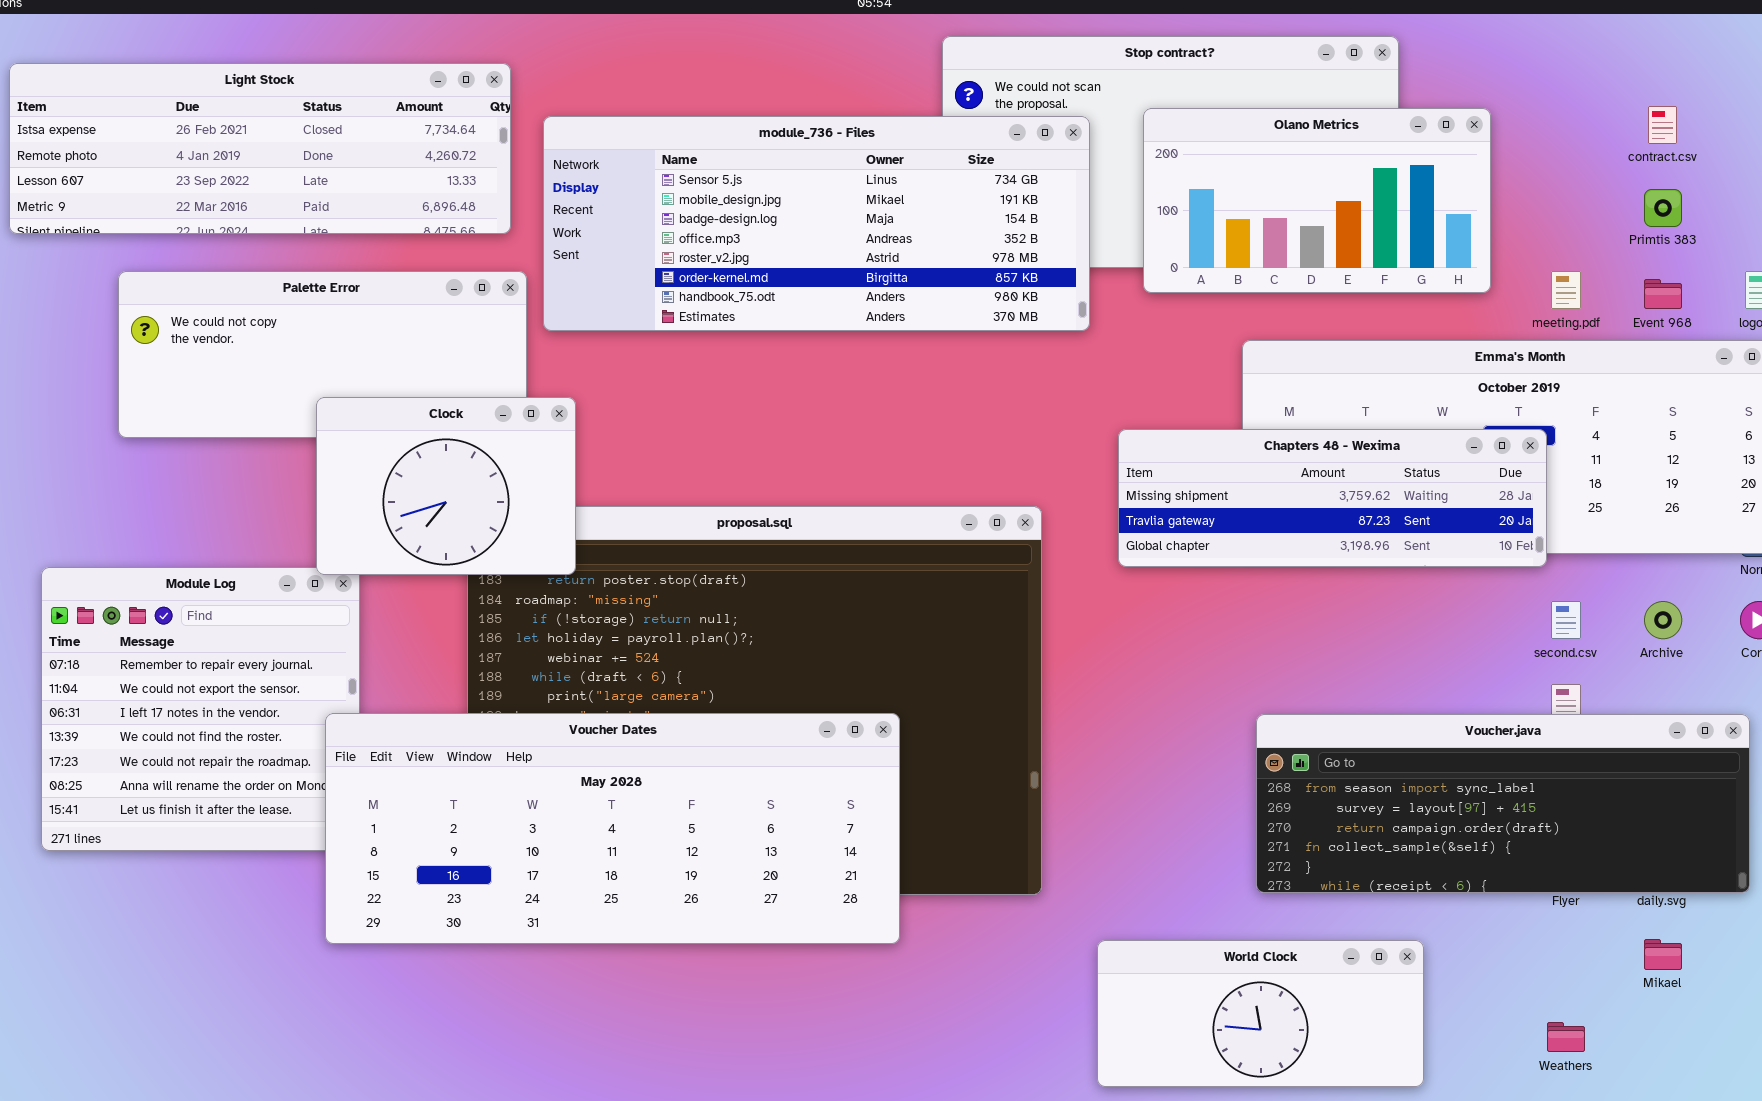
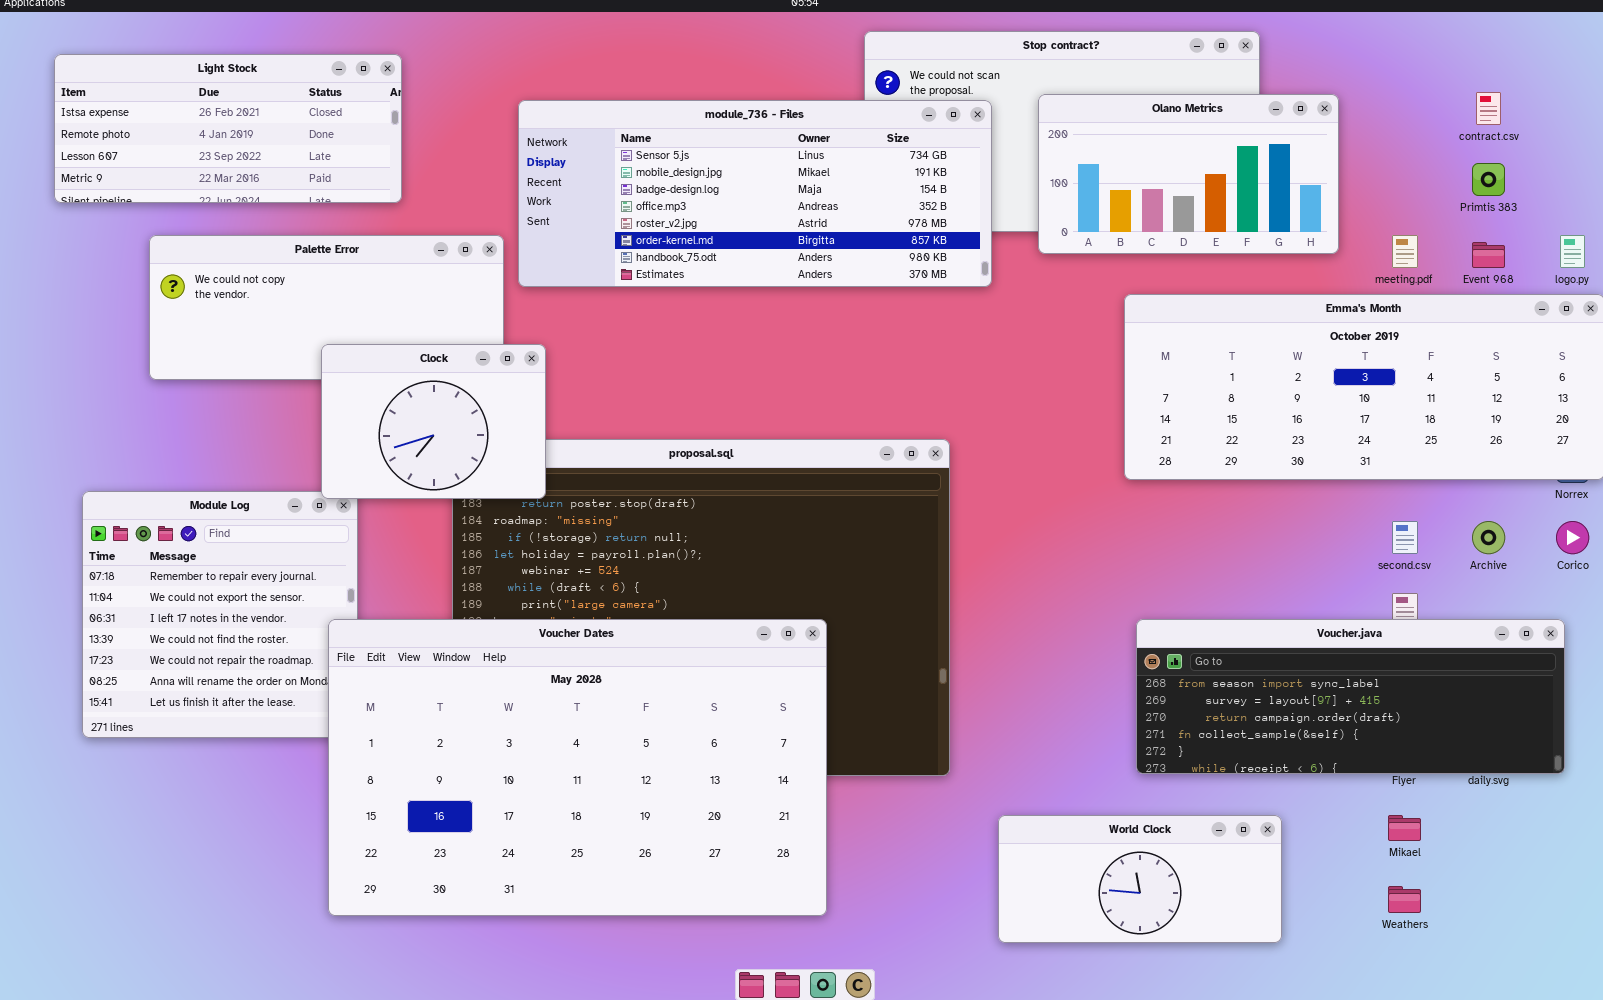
Light Stock: [9,63,511,234] -> [54,54,402,203], resized
Chapters 48 - Wexima: [1118,429,1547,567] -> none, closed
Voucher Dates: [325,713,900,944] -> [328,619,827,916], resized
Mikael: [1644,939,1682,970] -> [1388,815,1421,841], moved

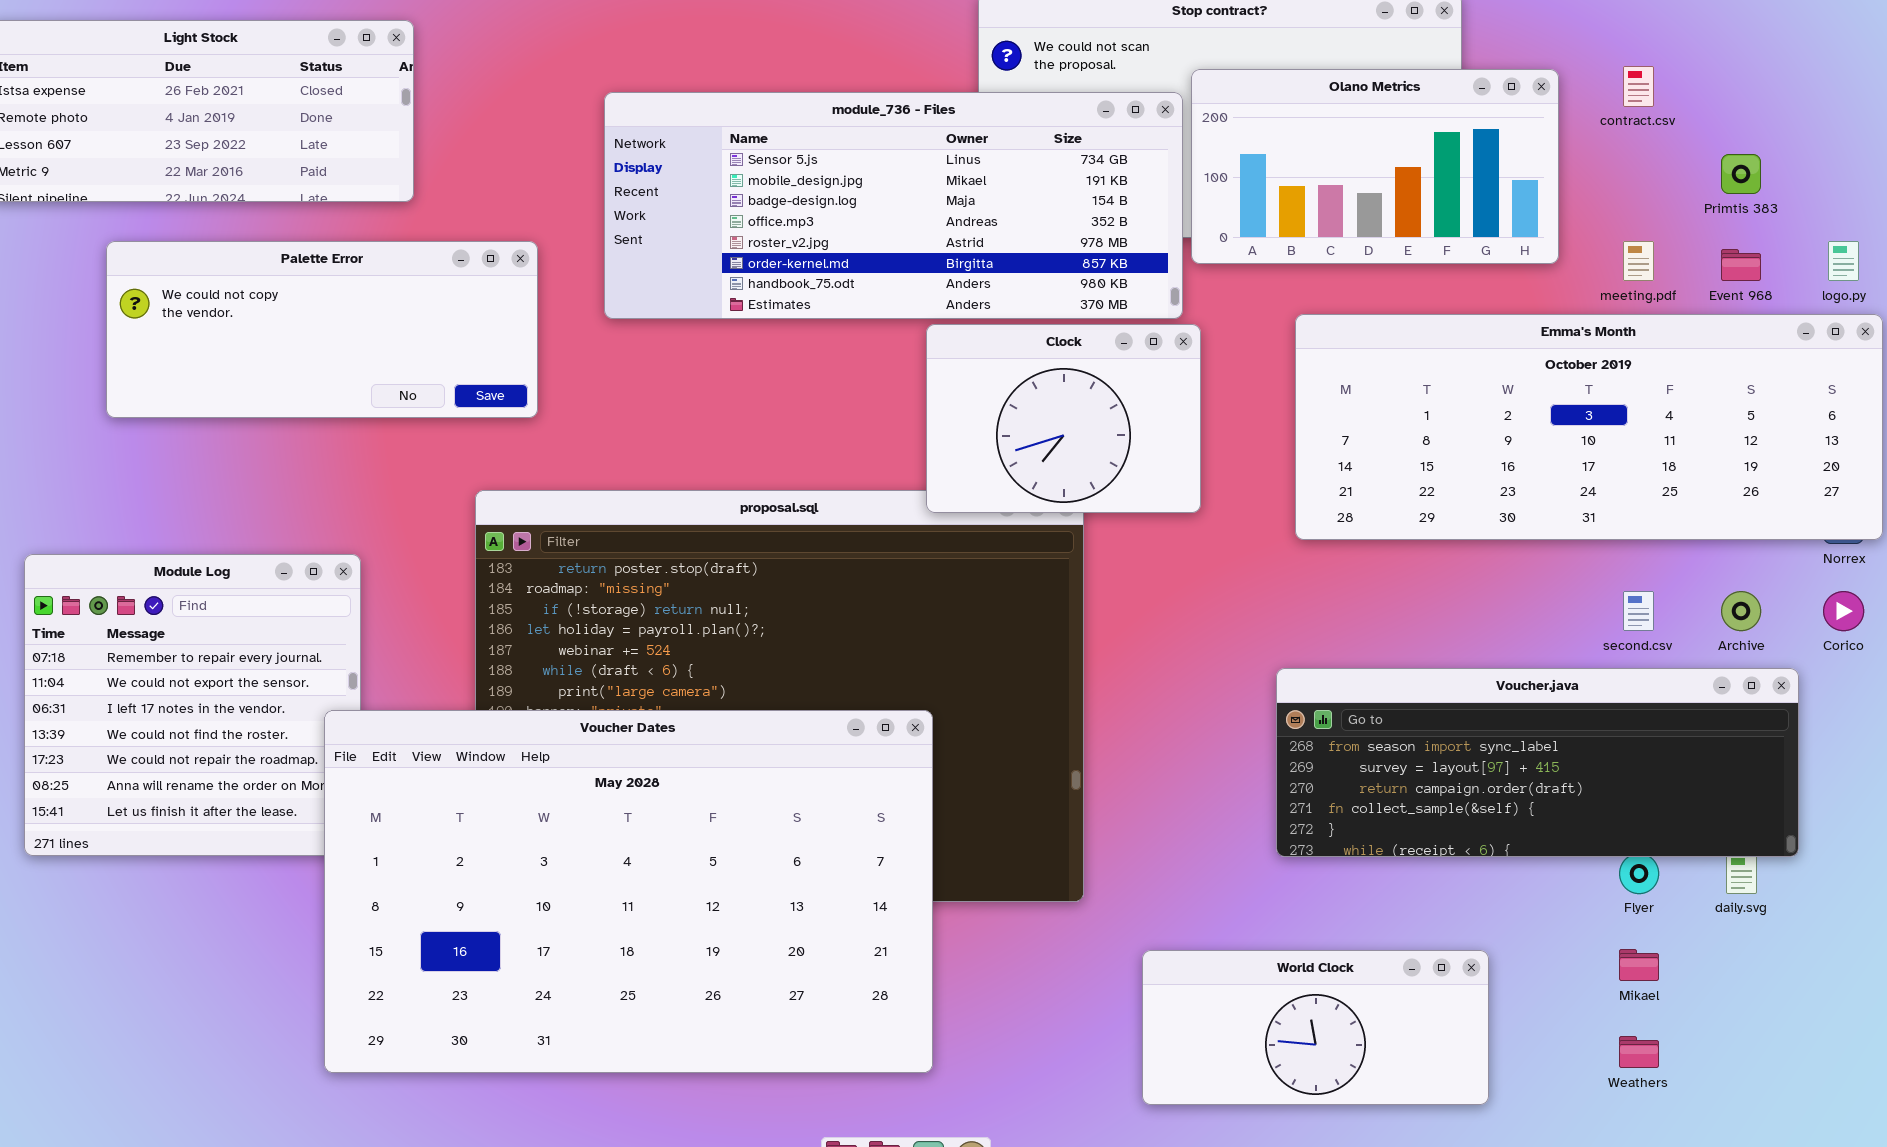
contract.csv: [1476,92,1501,125] -> [1623,66,1654,107], moved
module_736 - Files: [518,100,992,287] -> [604,92,1183,319], moved
Clock: [321,344,546,499] -> [926,324,1201,513], moved
Voucher.java: [1136,619,1565,774] -> [1276,668,1799,857], moved

